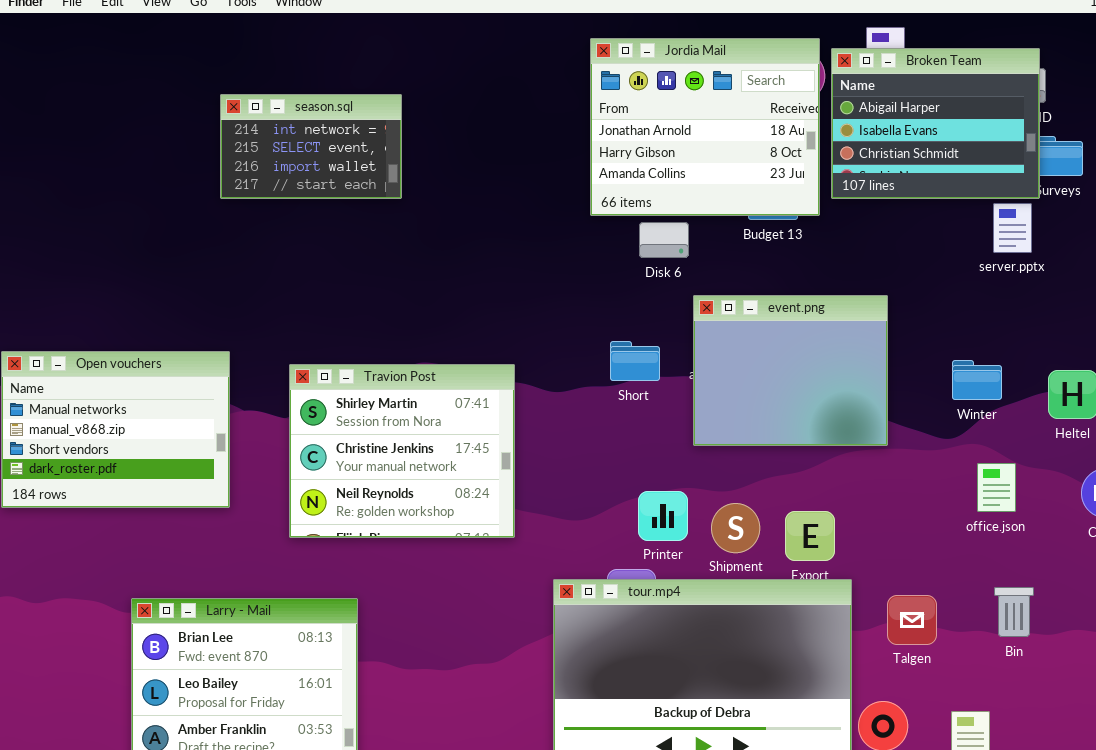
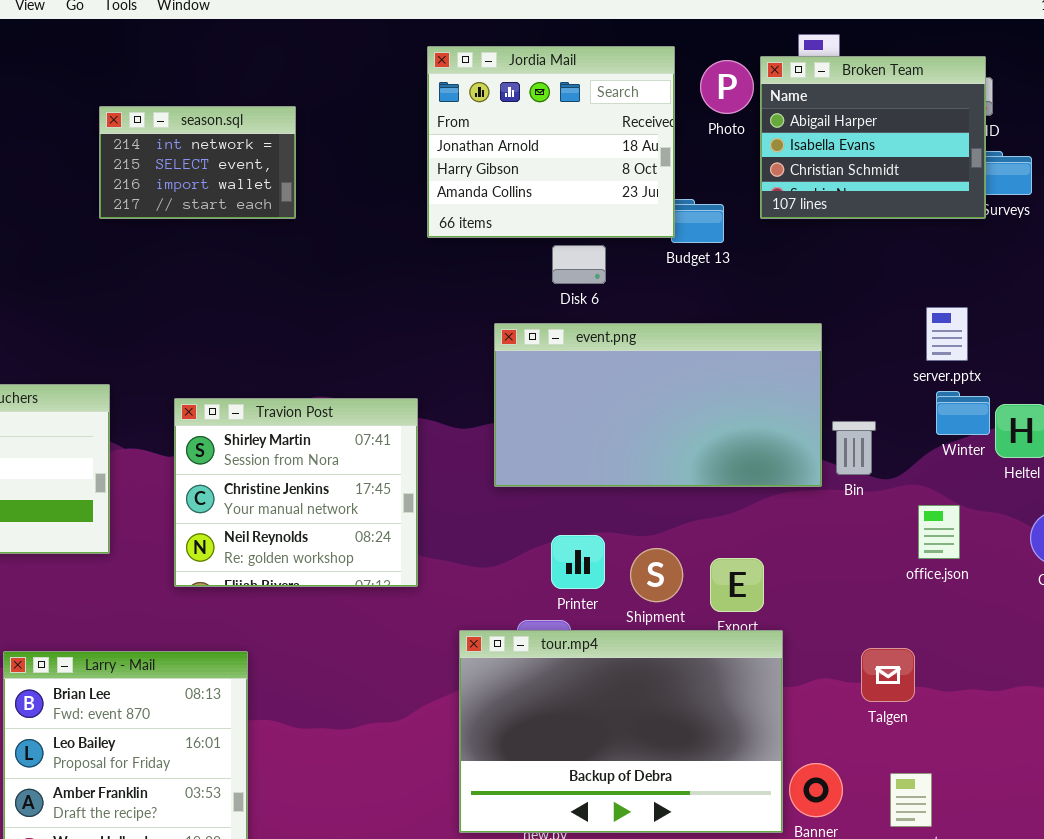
Jordia Mail: [590,38,820,216] -> [427,46,675,238], moved
server.pptx: [993,203,1032,253] -> [926,307,968,361], moved
event.png: [693,295,888,446] -> [494,323,822,487], resized
Winter: [952,360,1002,400] -> [936,391,990,435], moved
Bin: [994,587,1034,637] -> [832,421,876,475], moved
Talgen: [887,595,937,645] -> [861,648,915,702], moved

